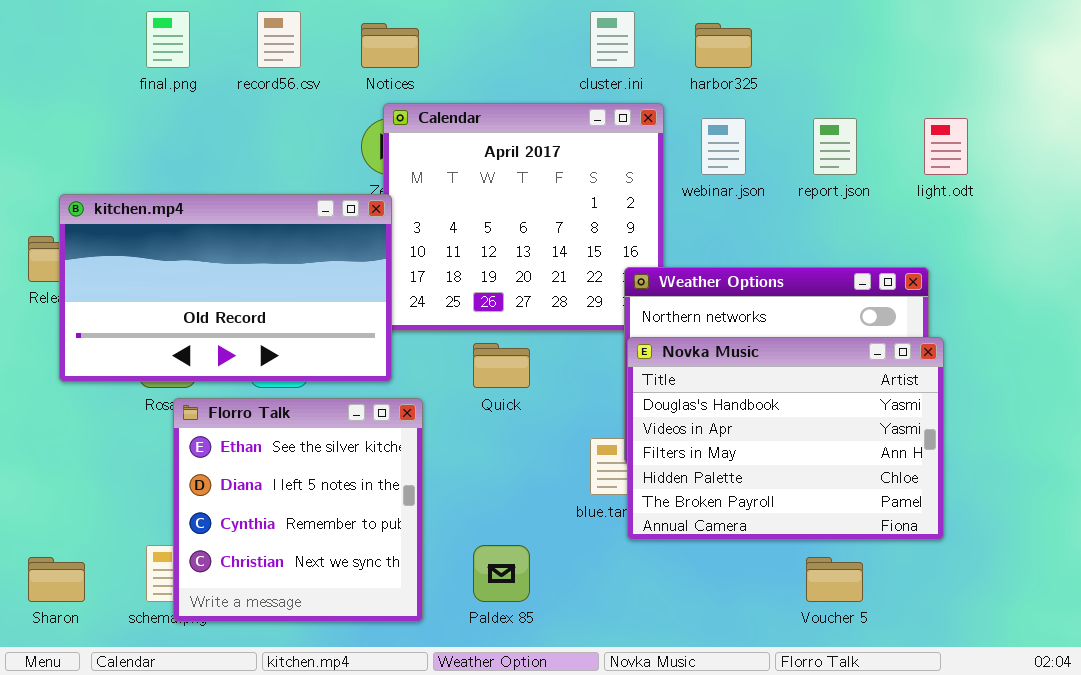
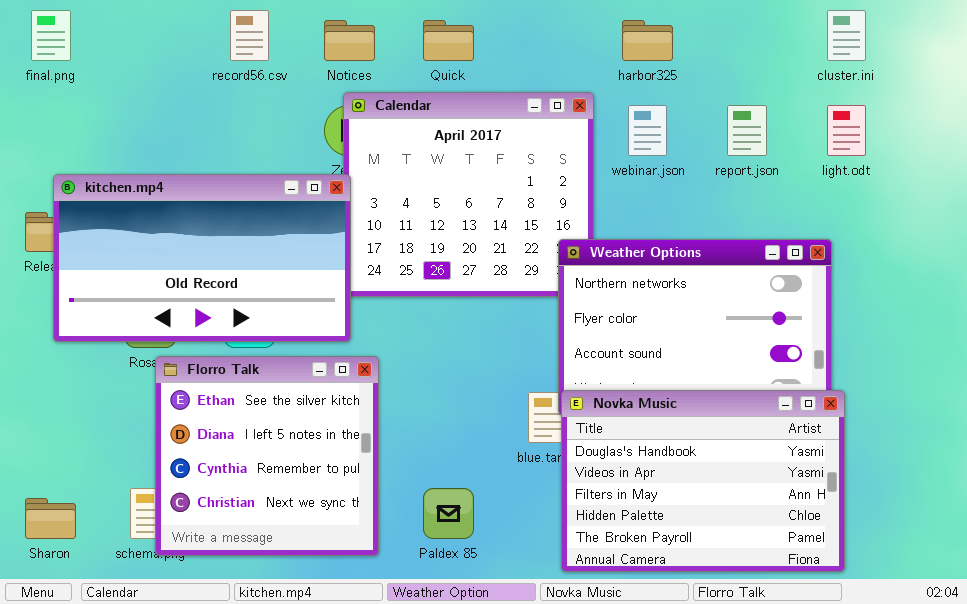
final.png: [146,11,190,68] -> [31,10,71,61], moved
cluster.ini: [590,11,635,68] -> [827,10,866,61], moved
Novka Music: [627,337,944,540] -> [561,390,845,572], moved
Quick: [473,343,530,388] -> [423,20,474,61], moved

